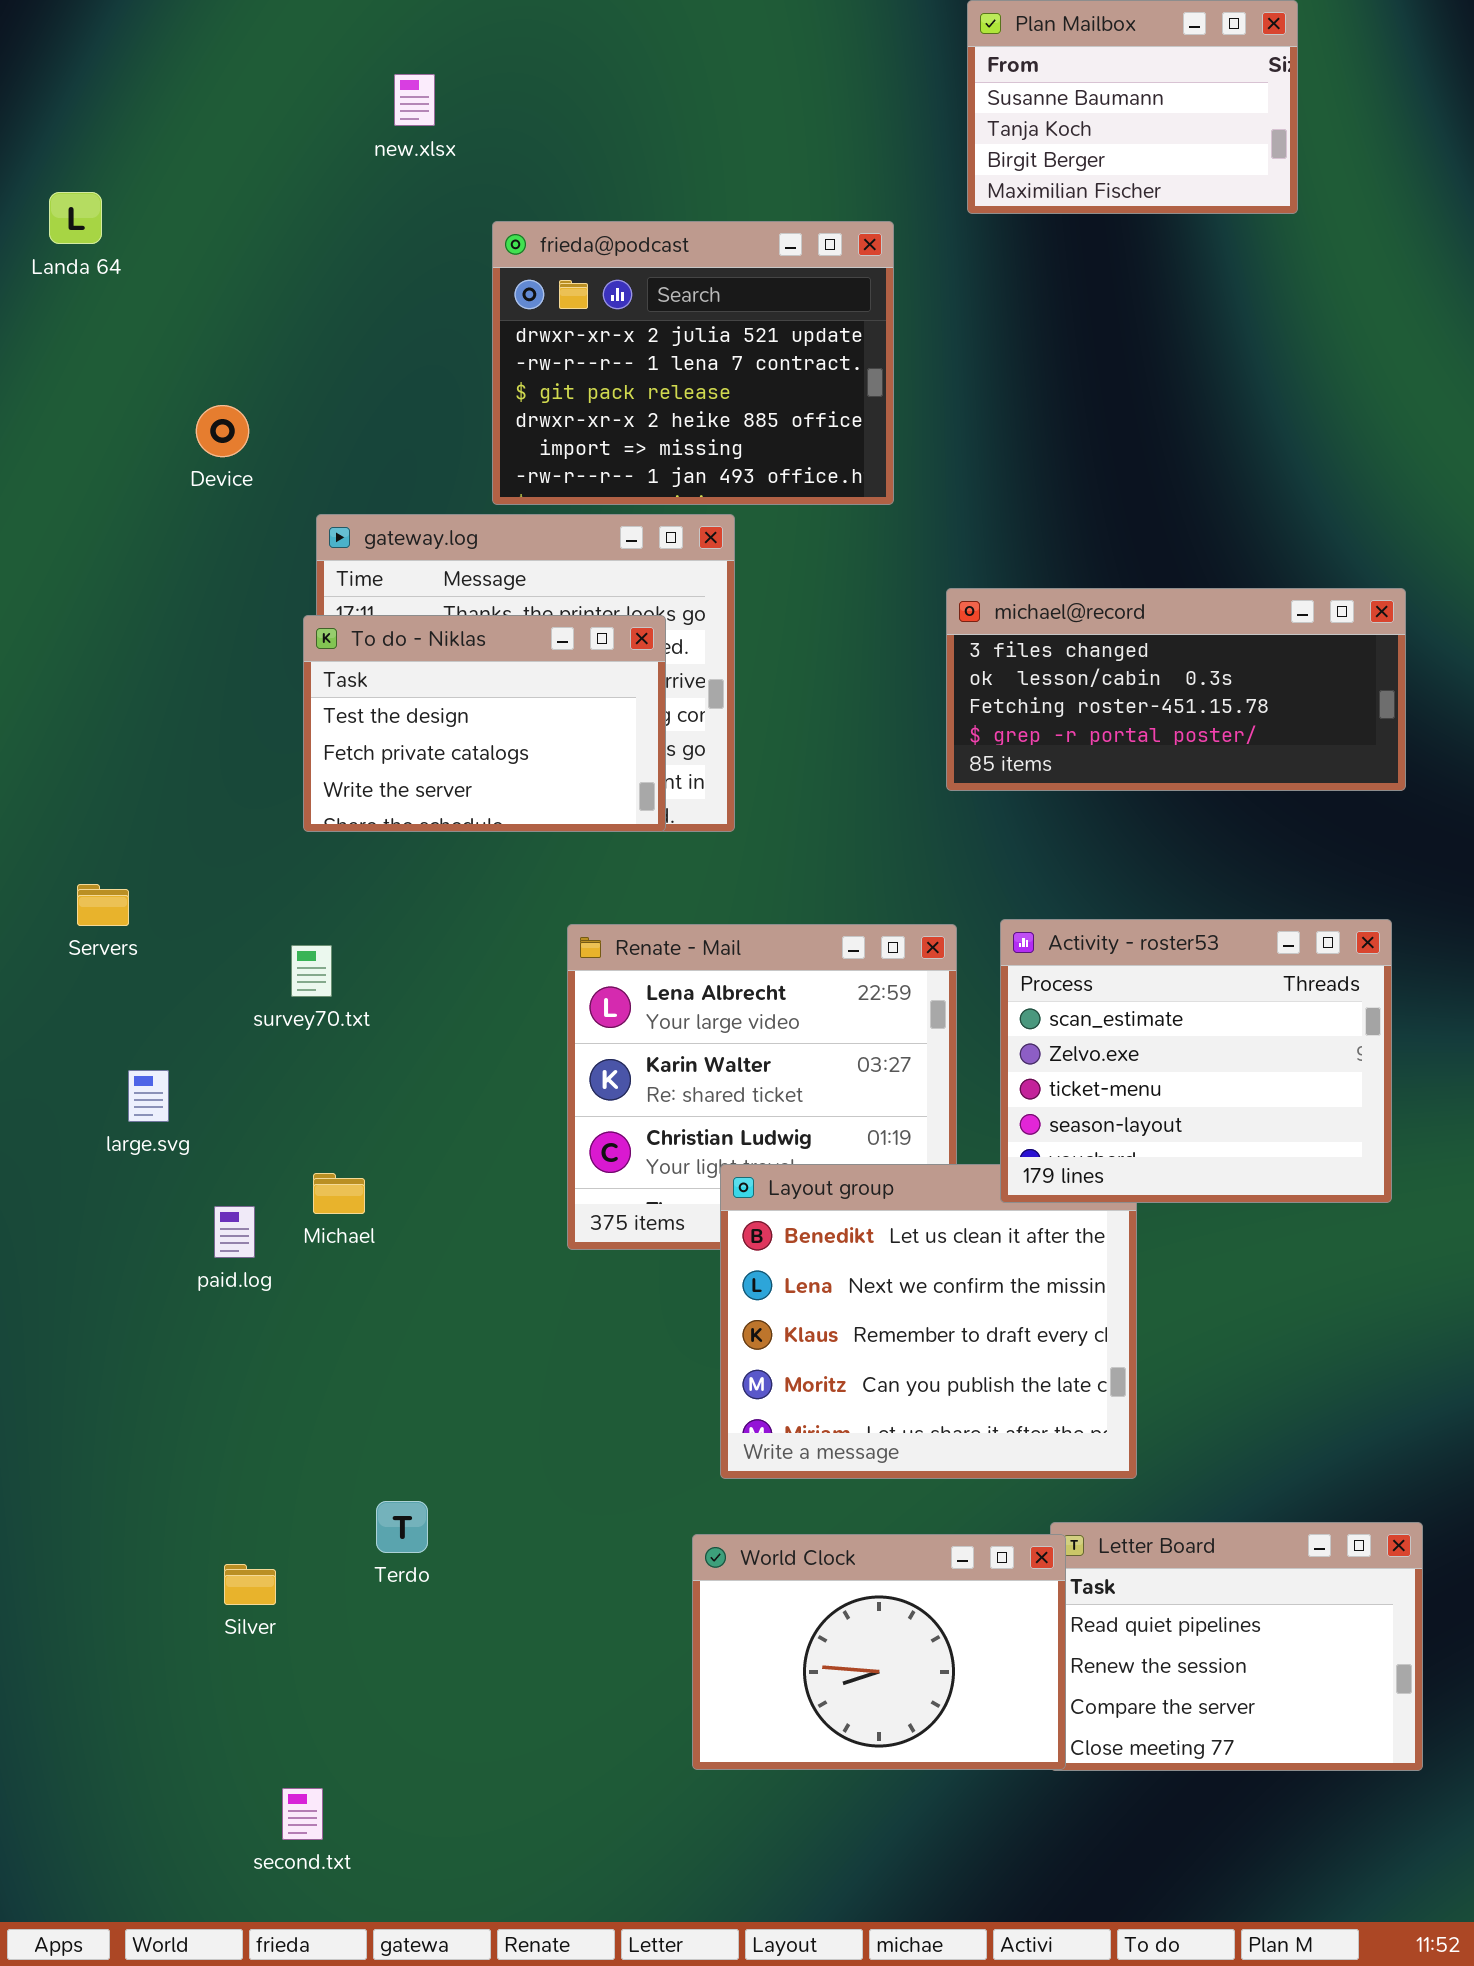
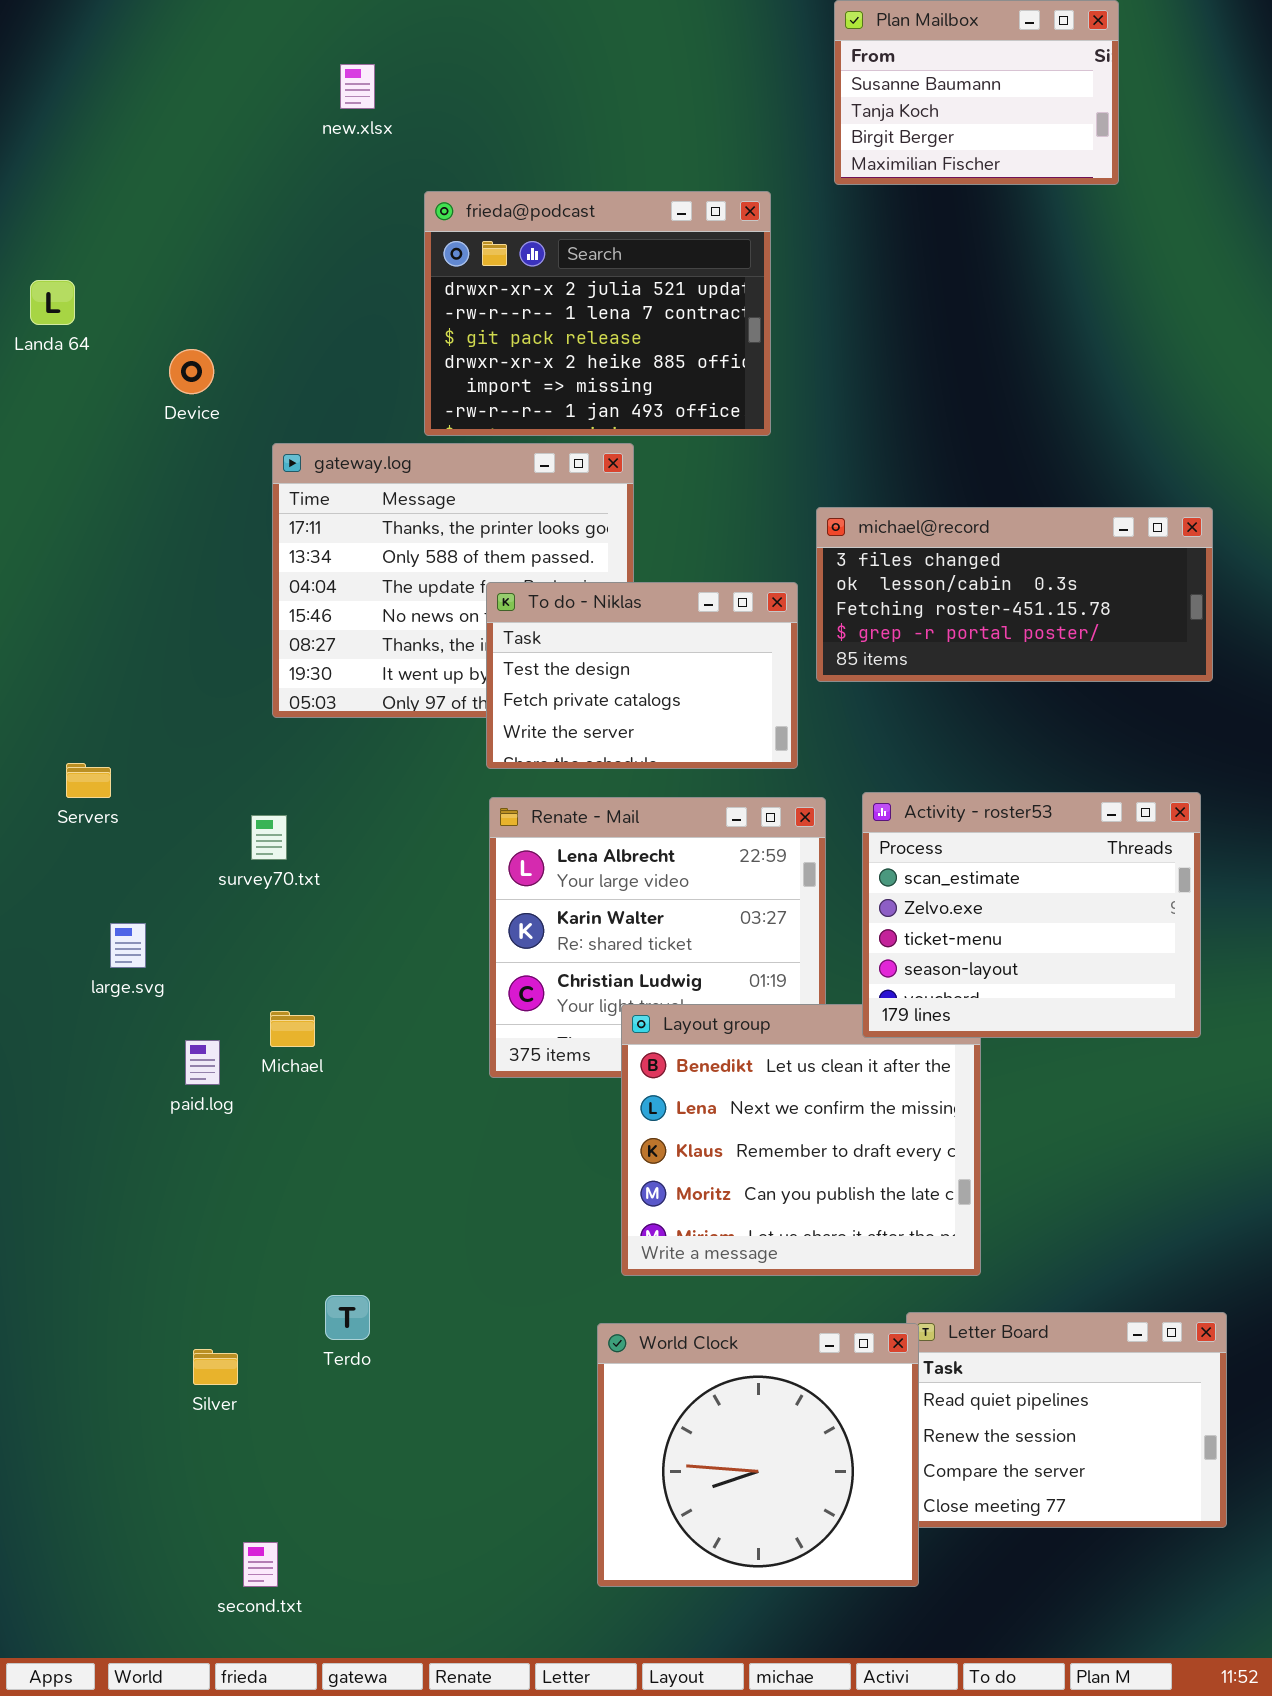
Landa 64: [49,192,102,244] -> [30,280,75,325], moved
To do - Niklas: [303,615,666,832] -> [486,582,798,769], moved
World Clock: [692,1534,1066,1770] -> [597,1323,919,1587], resized

